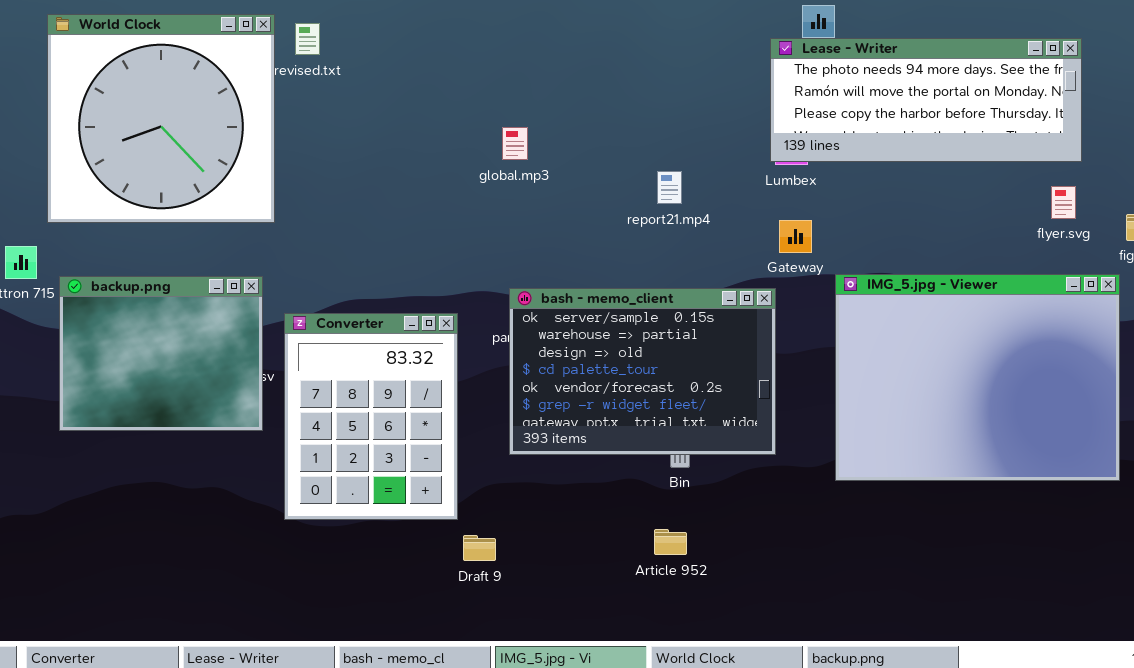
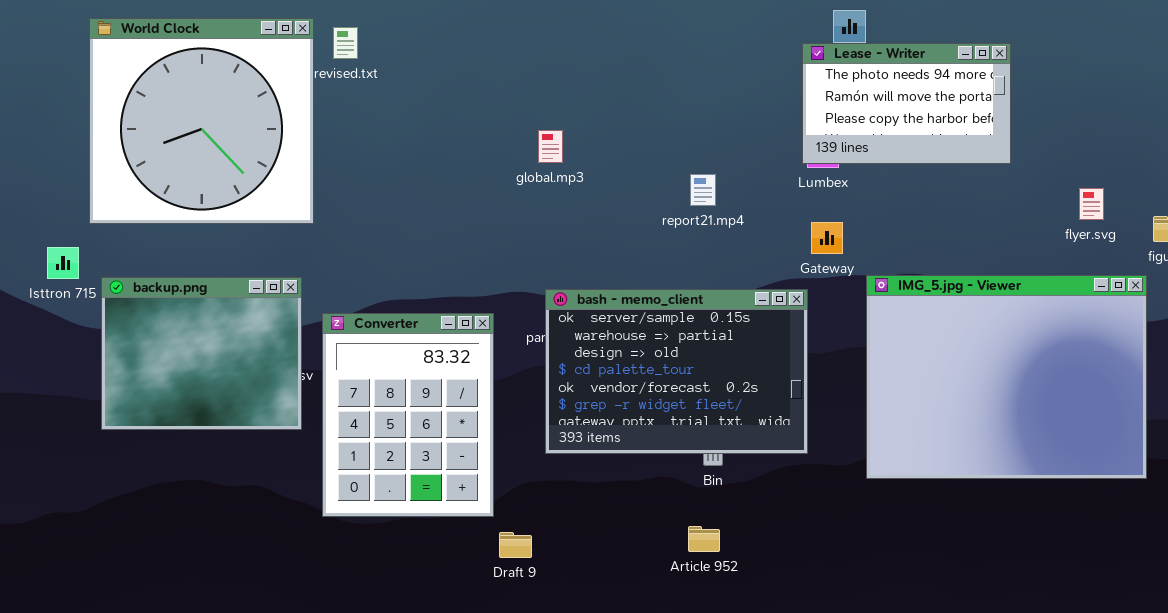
Lease - Writer: [770,38,1082,162] -> [802,43,1011,164], resized

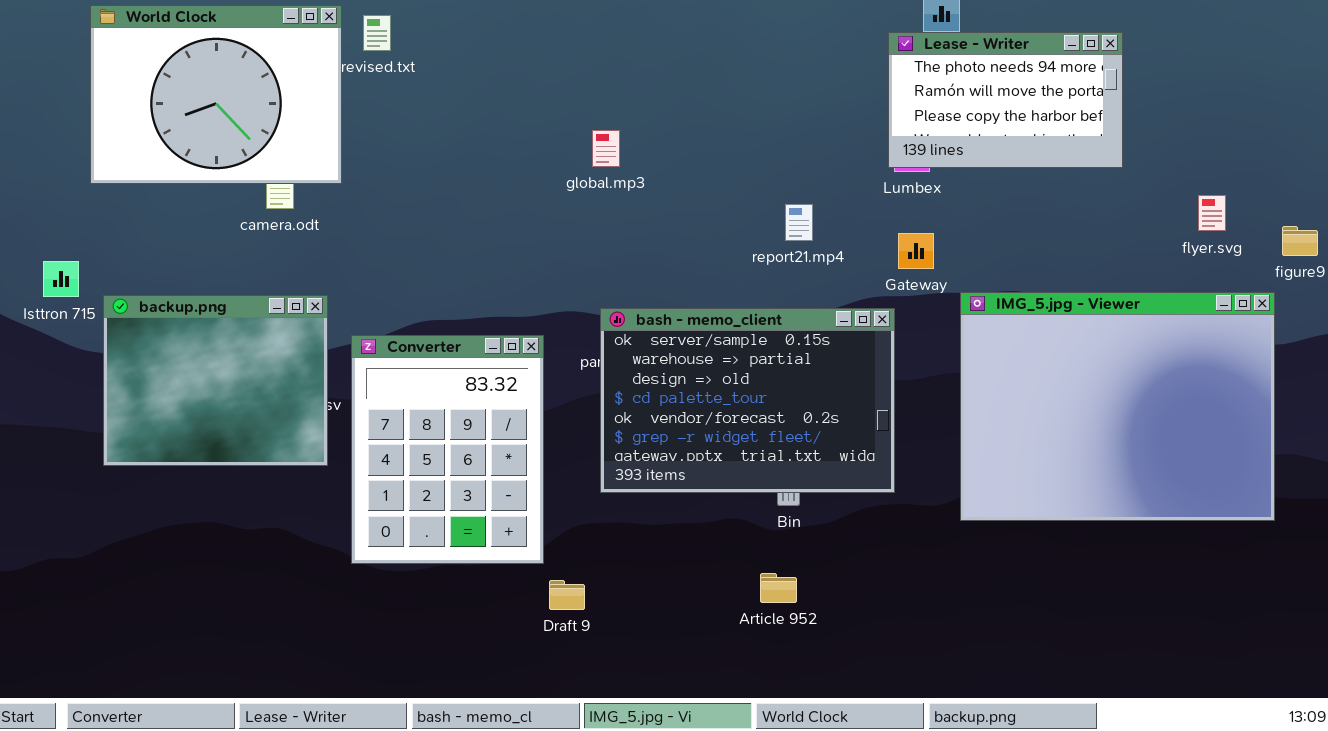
World Clock: [89,18,314,224] -> [90,5,342,184], resized
report21.mp4: [690,174,716,206] -> [785,204,813,241], moved

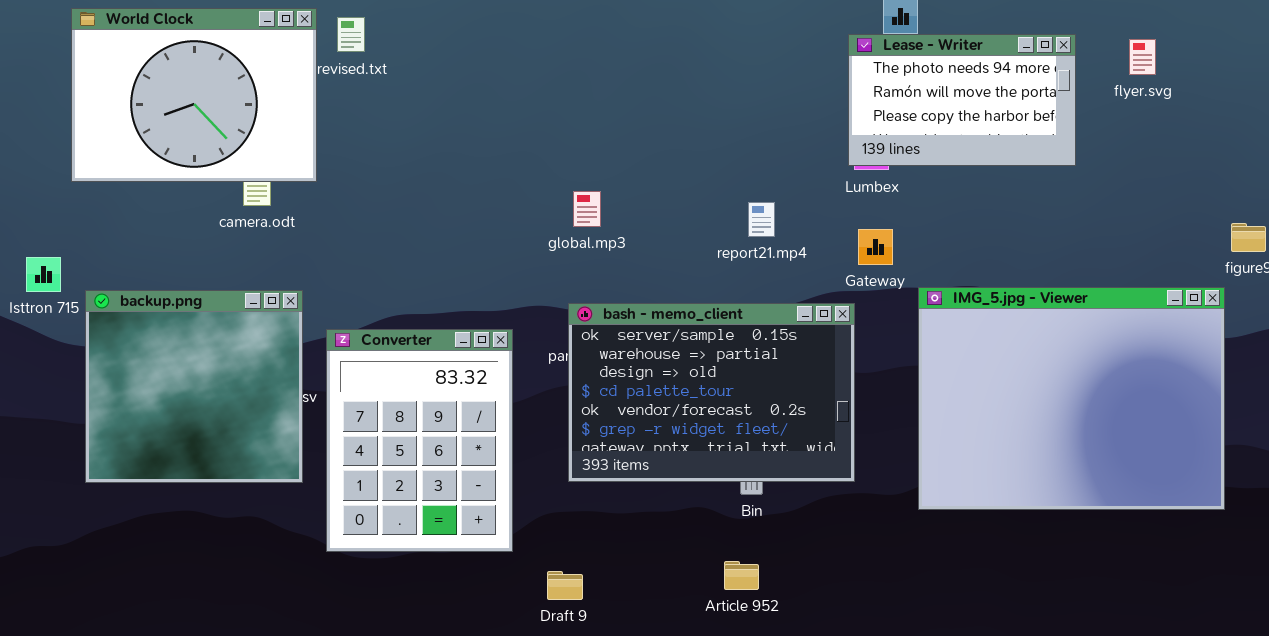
global.mp3: [592,130,620,167] -> [573,191,601,227], moved
flyer.svg: [1198,195,1226,231] -> [1129,39,1156,75], moved
backup.png: [103,295,328,466] -> [85,290,303,483], resized
Draft 9: [549,580,585,610] -> [547,571,583,600], moved

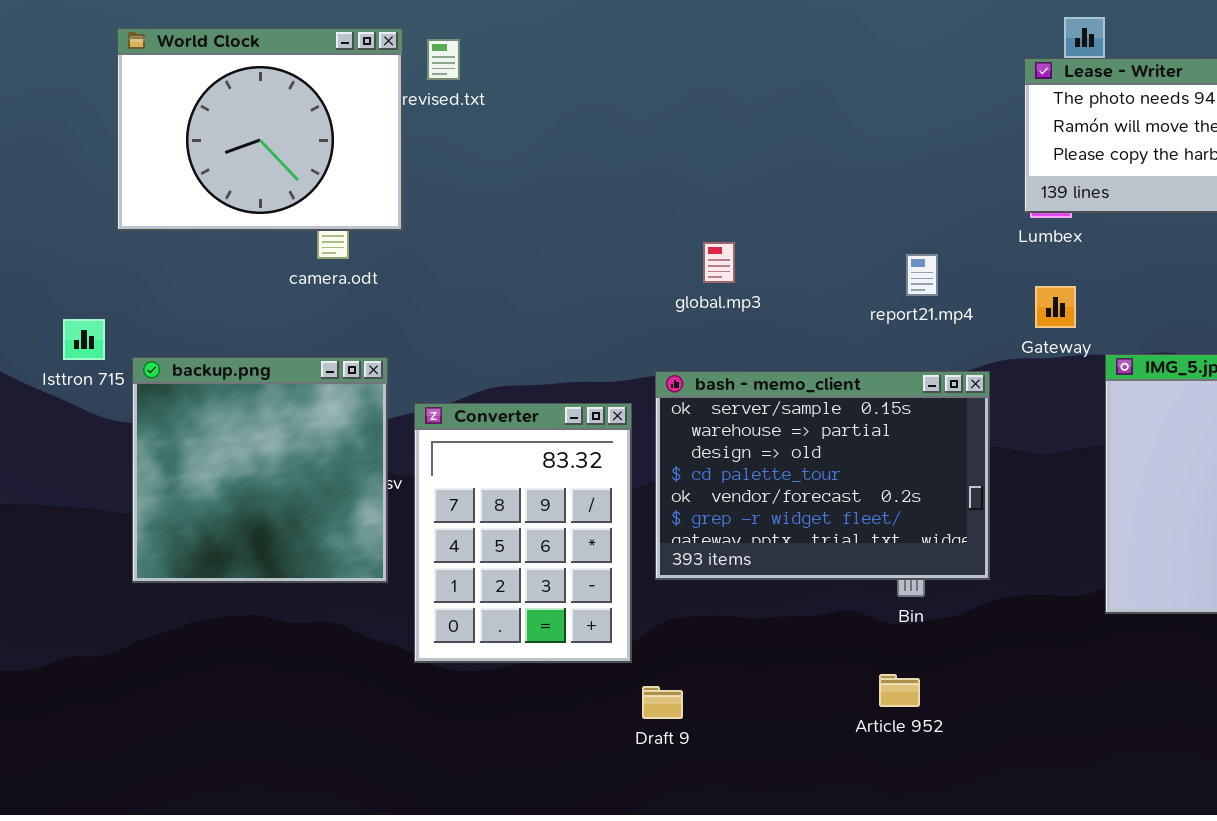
bash - memo_client: [568,303,855,482] -> [655,371,990,580], moved
Draft 9: [547,571,583,600] -> [642,686,683,719], moved

